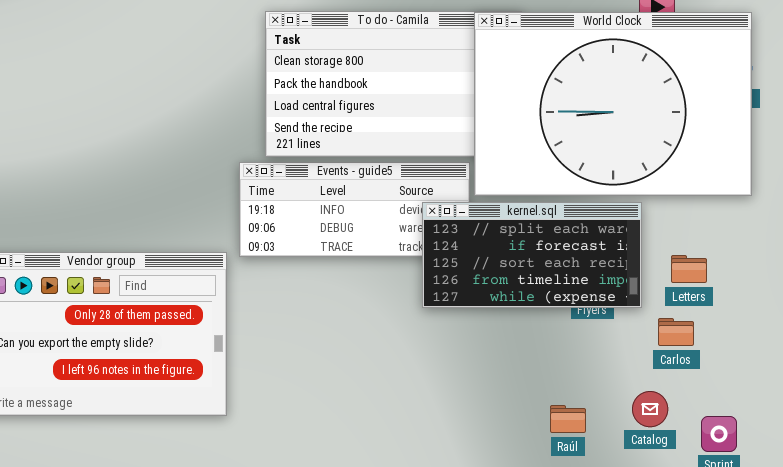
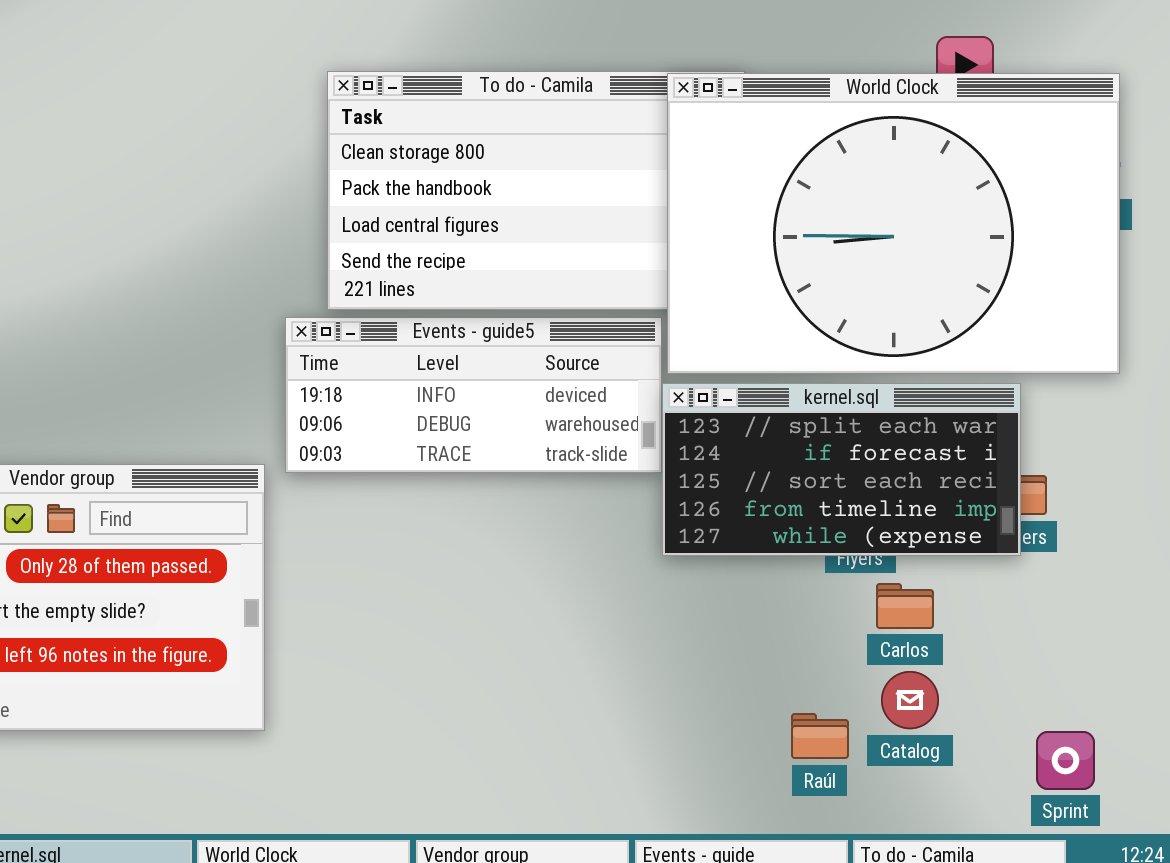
kernel.sql: [422,202,642,308] -> [662,383,1021,556], moved
Carlos: [658,318,694,346] -> [876,583,934,629], moved
Catalog: [632,391,668,427] -> [881,671,939,729], moved

